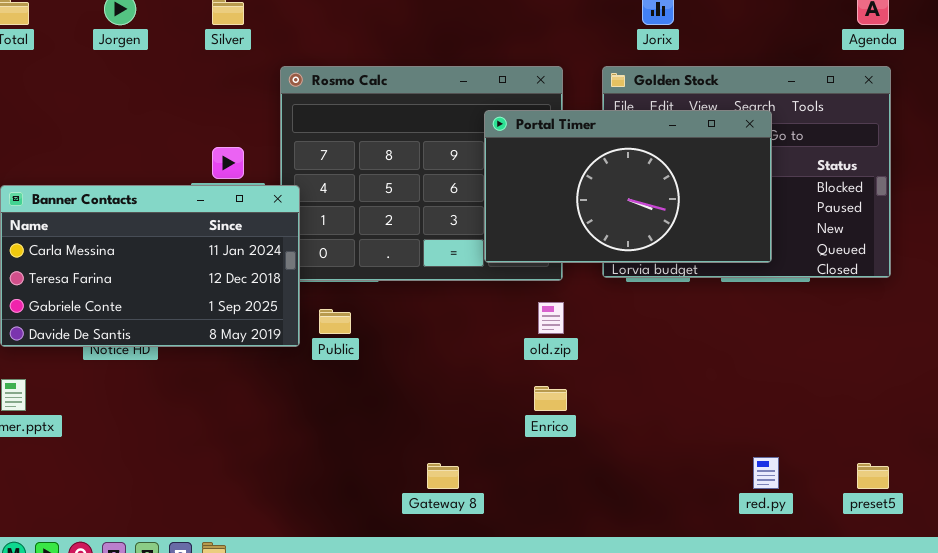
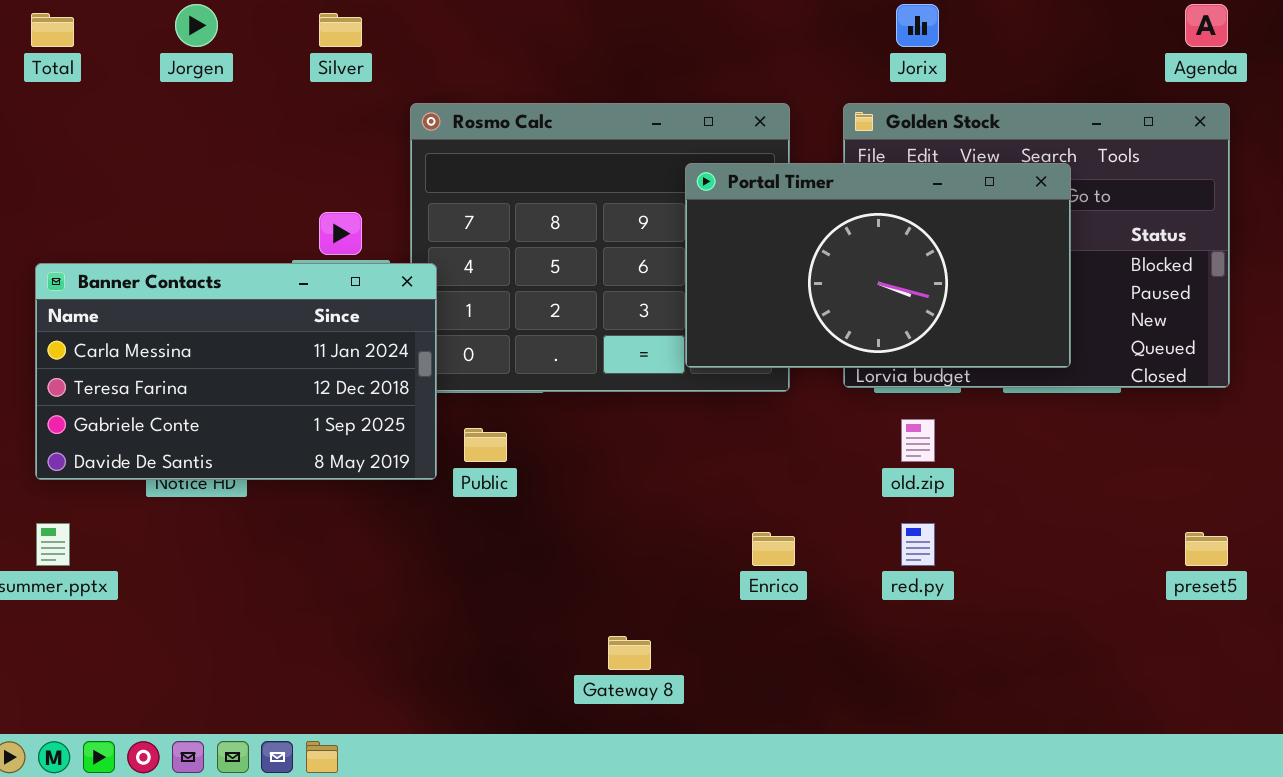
old.zip: [538,302,564,334] -> [901,419,935,462], moved
red.py: [753,457,779,489] -> [901,523,935,566], moved
preset5: [857,463,889,489] -> [1185,532,1228,566], moved

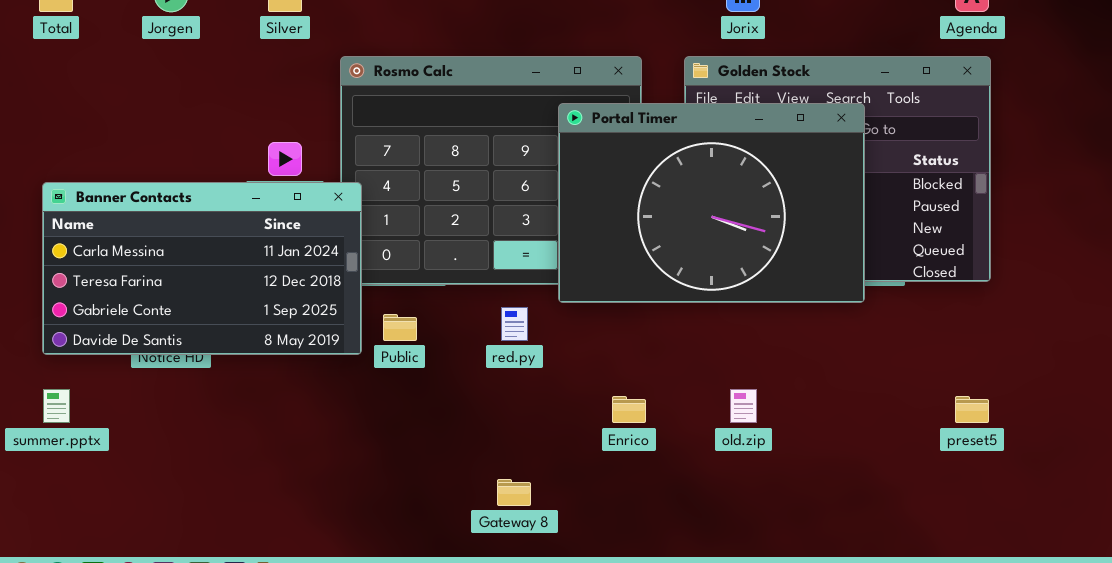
Portal Timer: [685,163,1071,368] -> [558,103,865,303], resized
old.zip: [901,419,935,462] -> [730,389,757,423], moved
red.py: [901,523,935,566] -> [501,307,528,341], moved

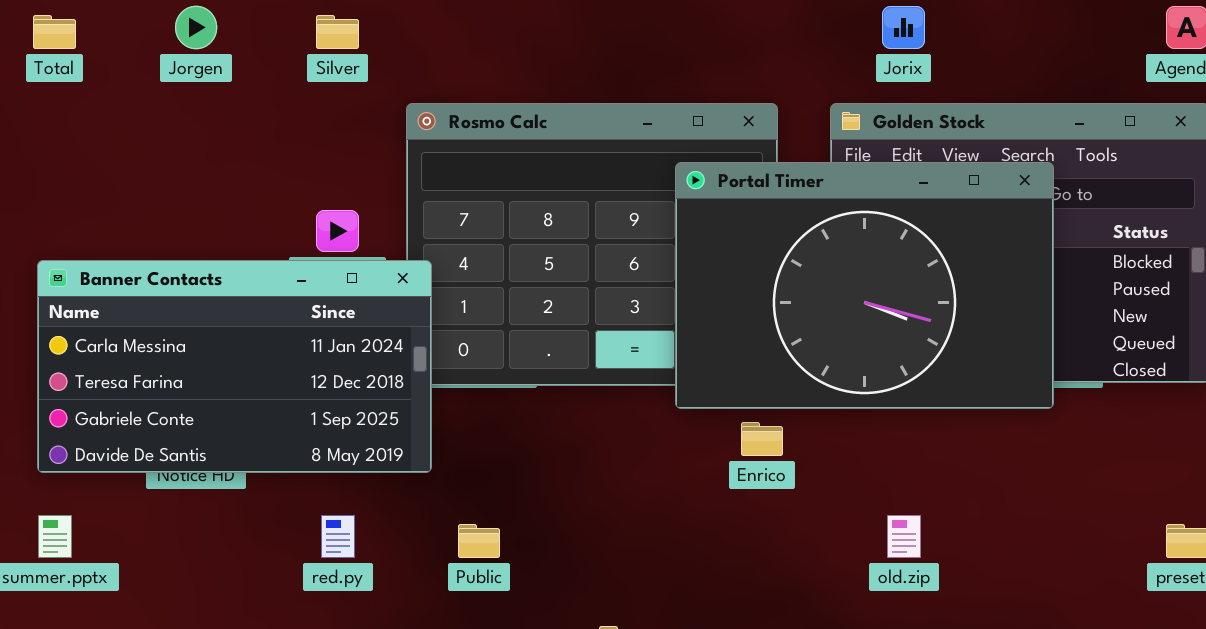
red.py: [501,307,528,341] -> [321,515,355,558], moved
Public: [383,314,417,341] -> [458,524,500,558], moved
Enrico: [612,396,646,423] -> [741,422,783,456], moved

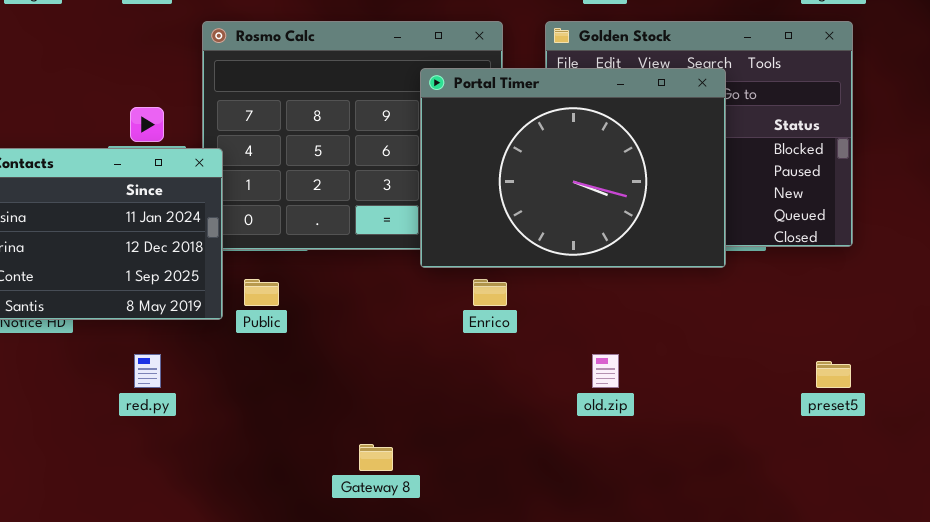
Public: [458,524,500,558] -> [244,279,279,306], moved

